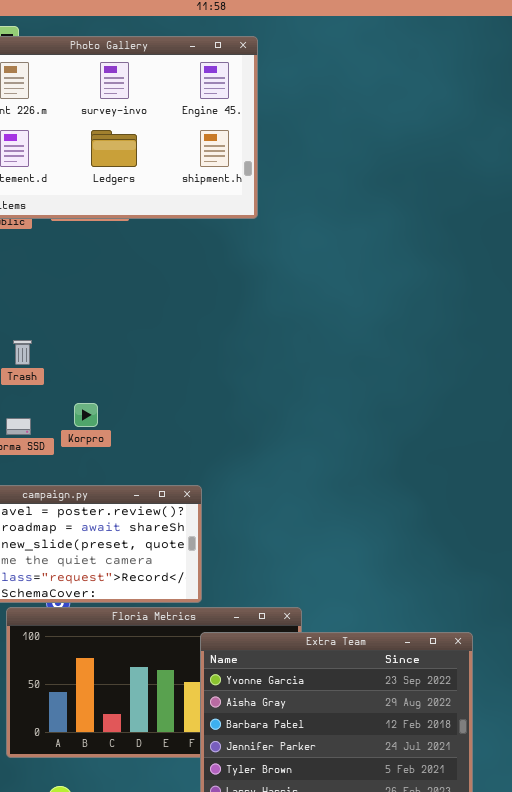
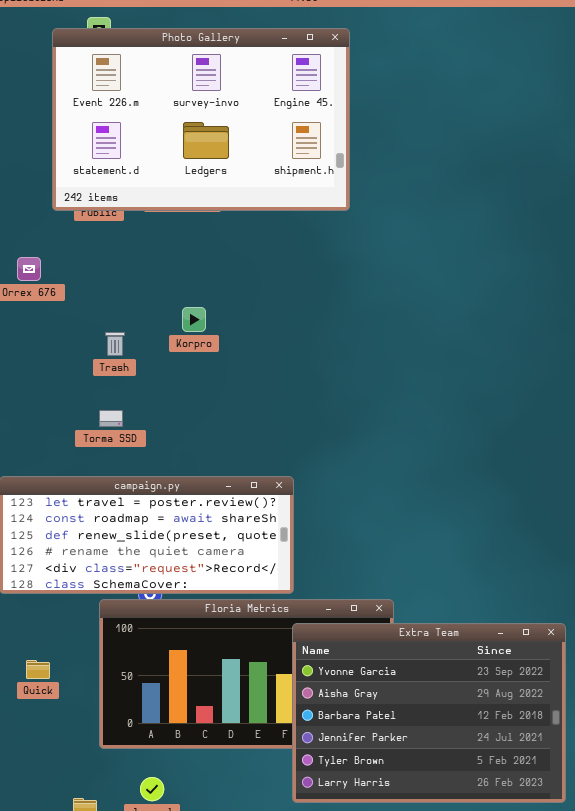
Korpro: [74,403,98,427] -> [182,307,206,332], moved

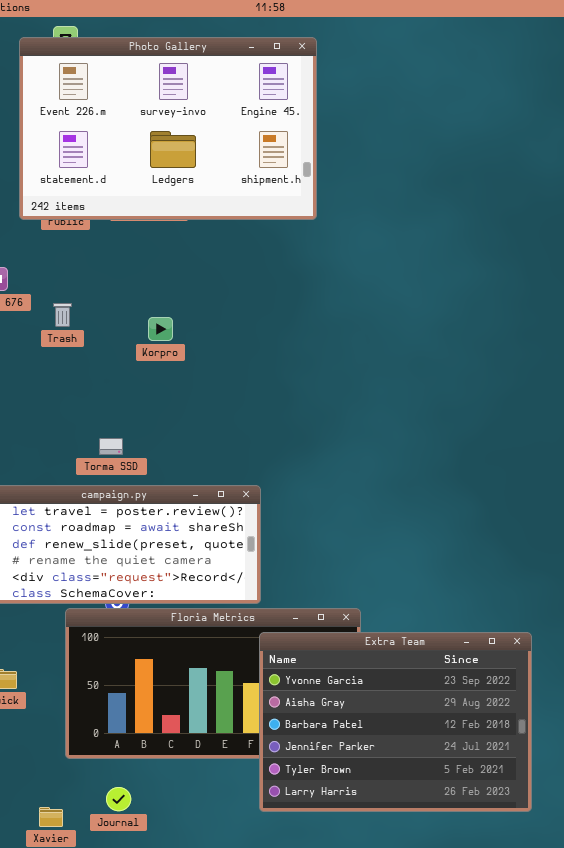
Trash: [105,332,125,356] -> [53,303,72,327], moved
Torma SSD: [99,410,123,427] -> [99,438,123,455], moved

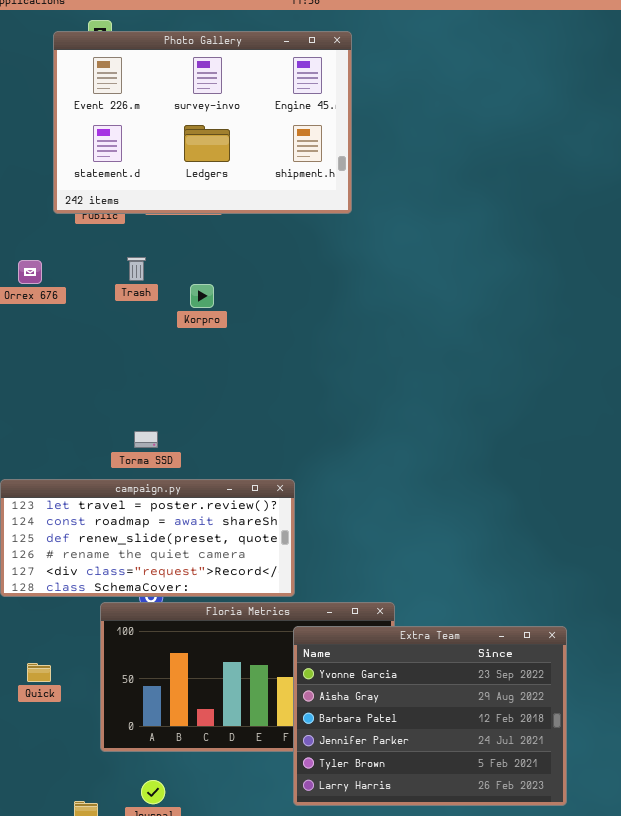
Trash: [53,303,72,327] -> [127,257,146,281], moved
Korpro: [148,317,173,341] -> [190,284,214,308], moved

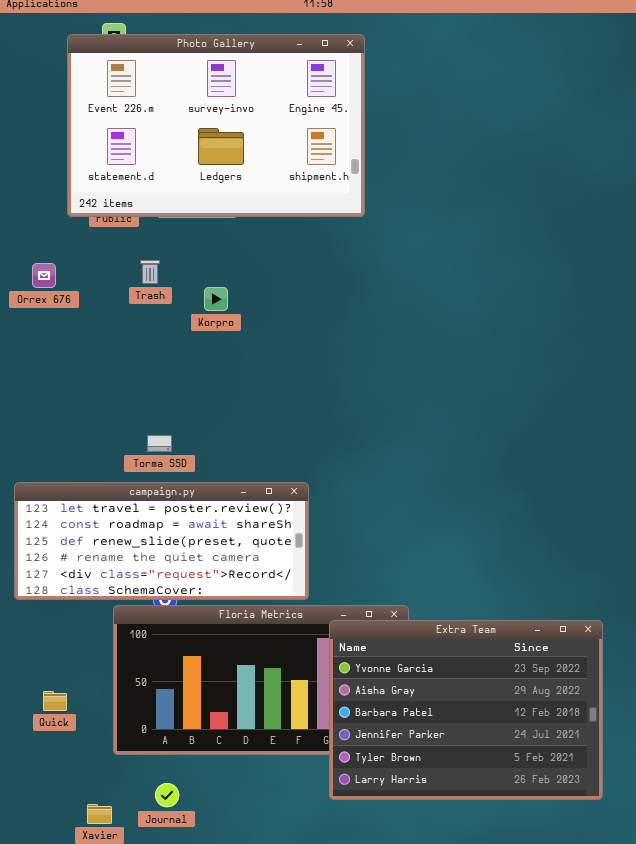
Extra Team: [293,626,567,806] -> [329,620,603,800], moved
Quick: [27,663,51,682] -> [43,691,67,711], moved

